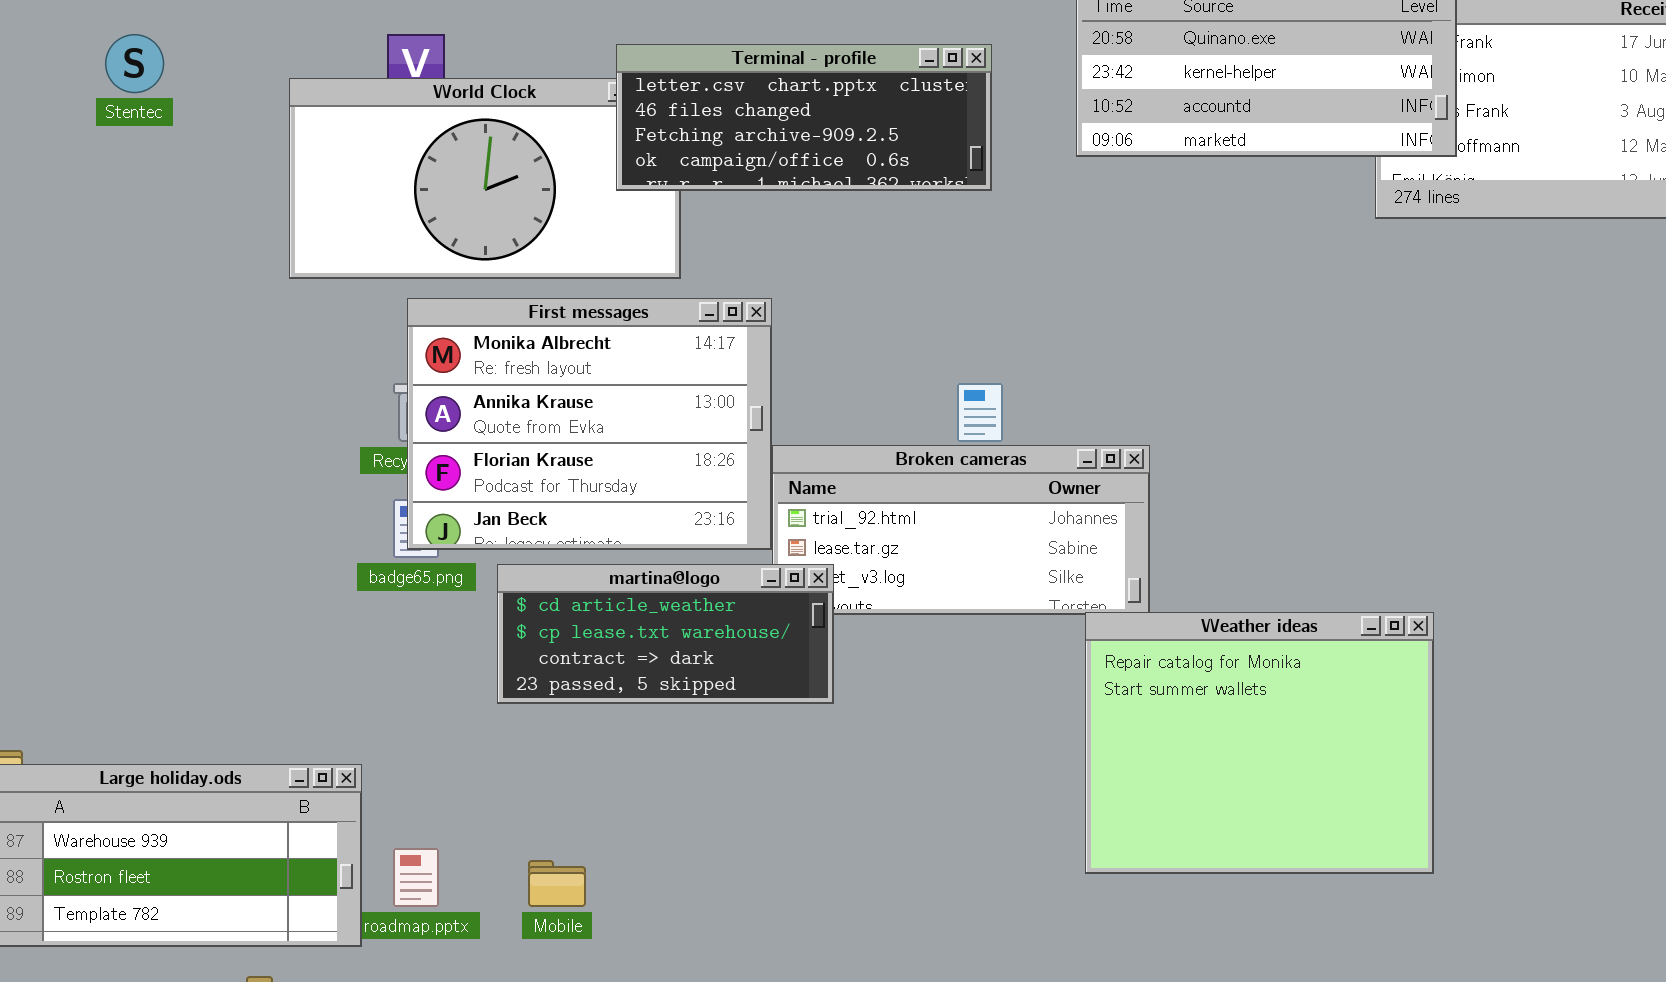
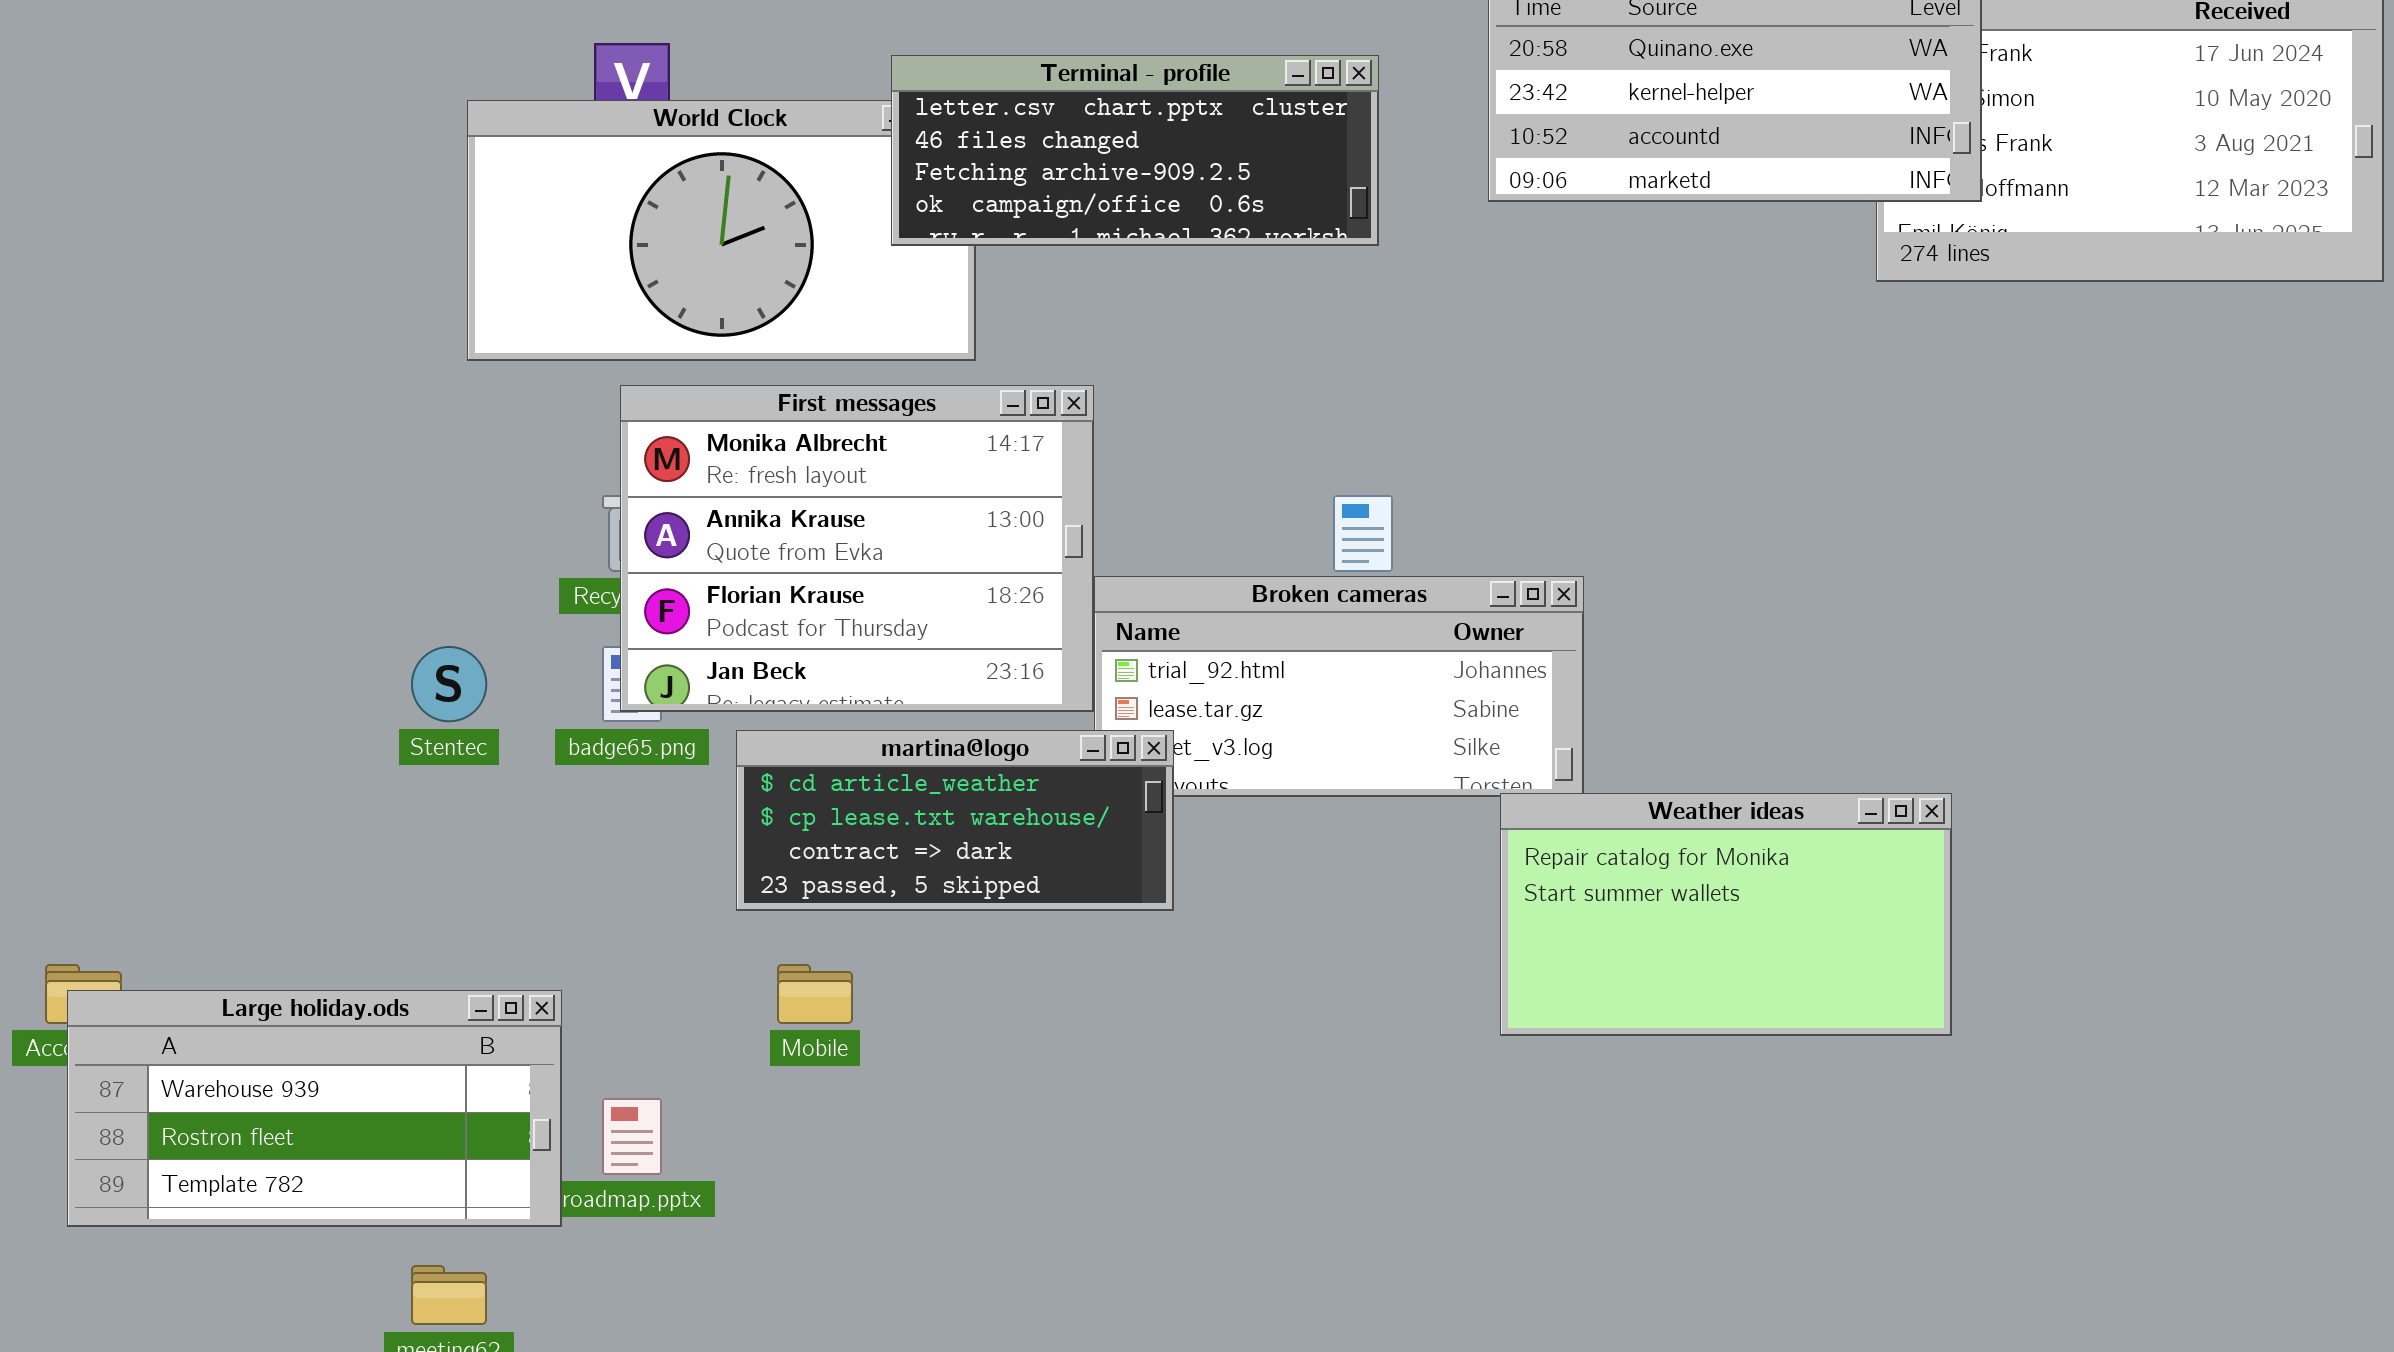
Stentec: [105,34,164,93] -> [411,646,487,722], moved
Weather ideas: [1085,612,1434,874] -> [1500,793,1952,1036], resized
Mobile: [528,860,586,907] -> [777,964,853,1024], moved

